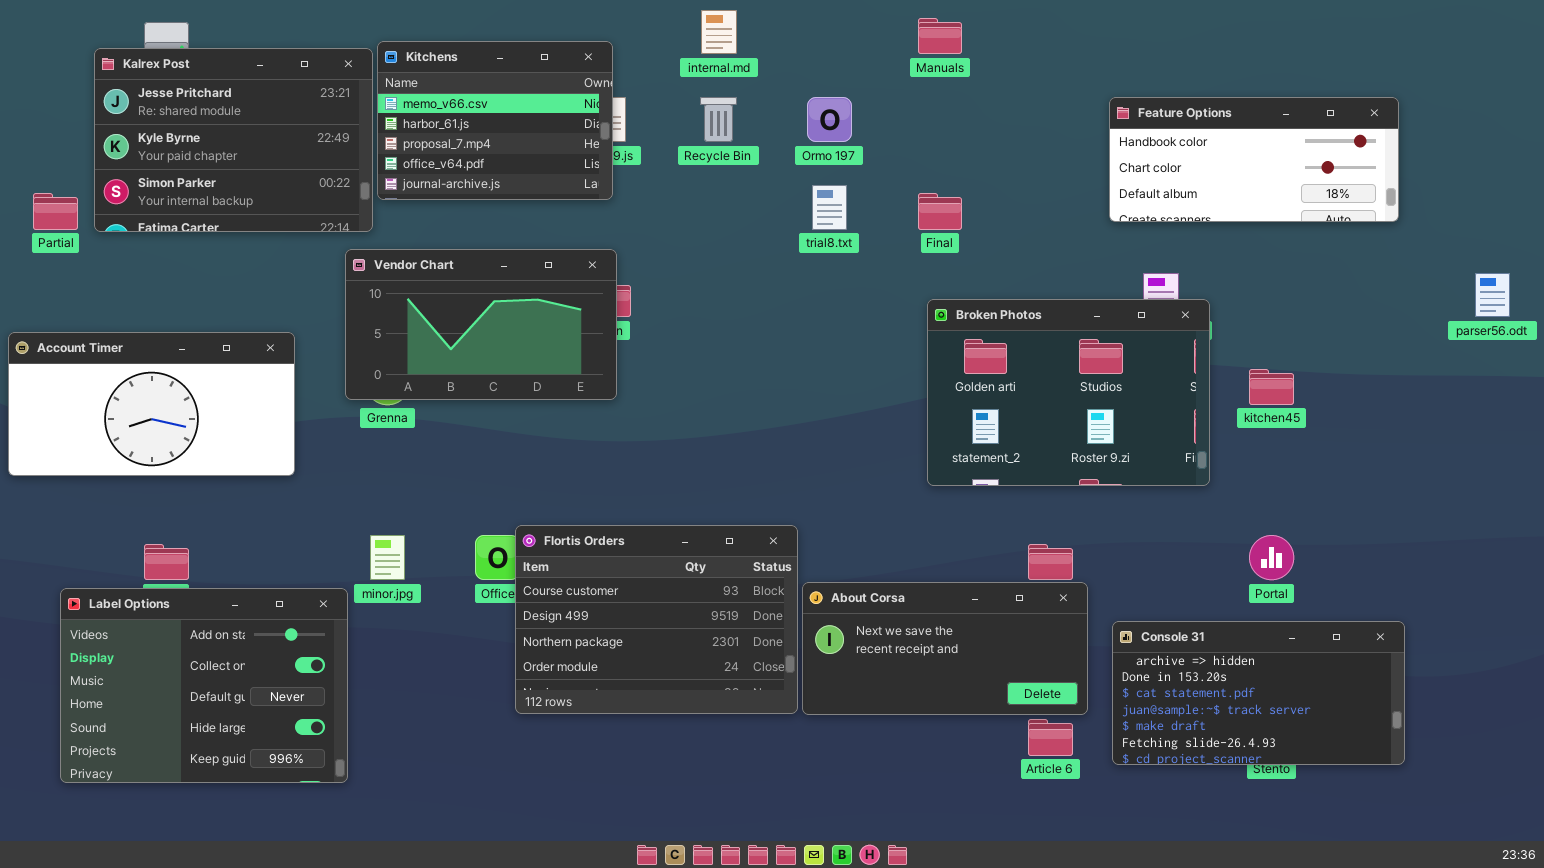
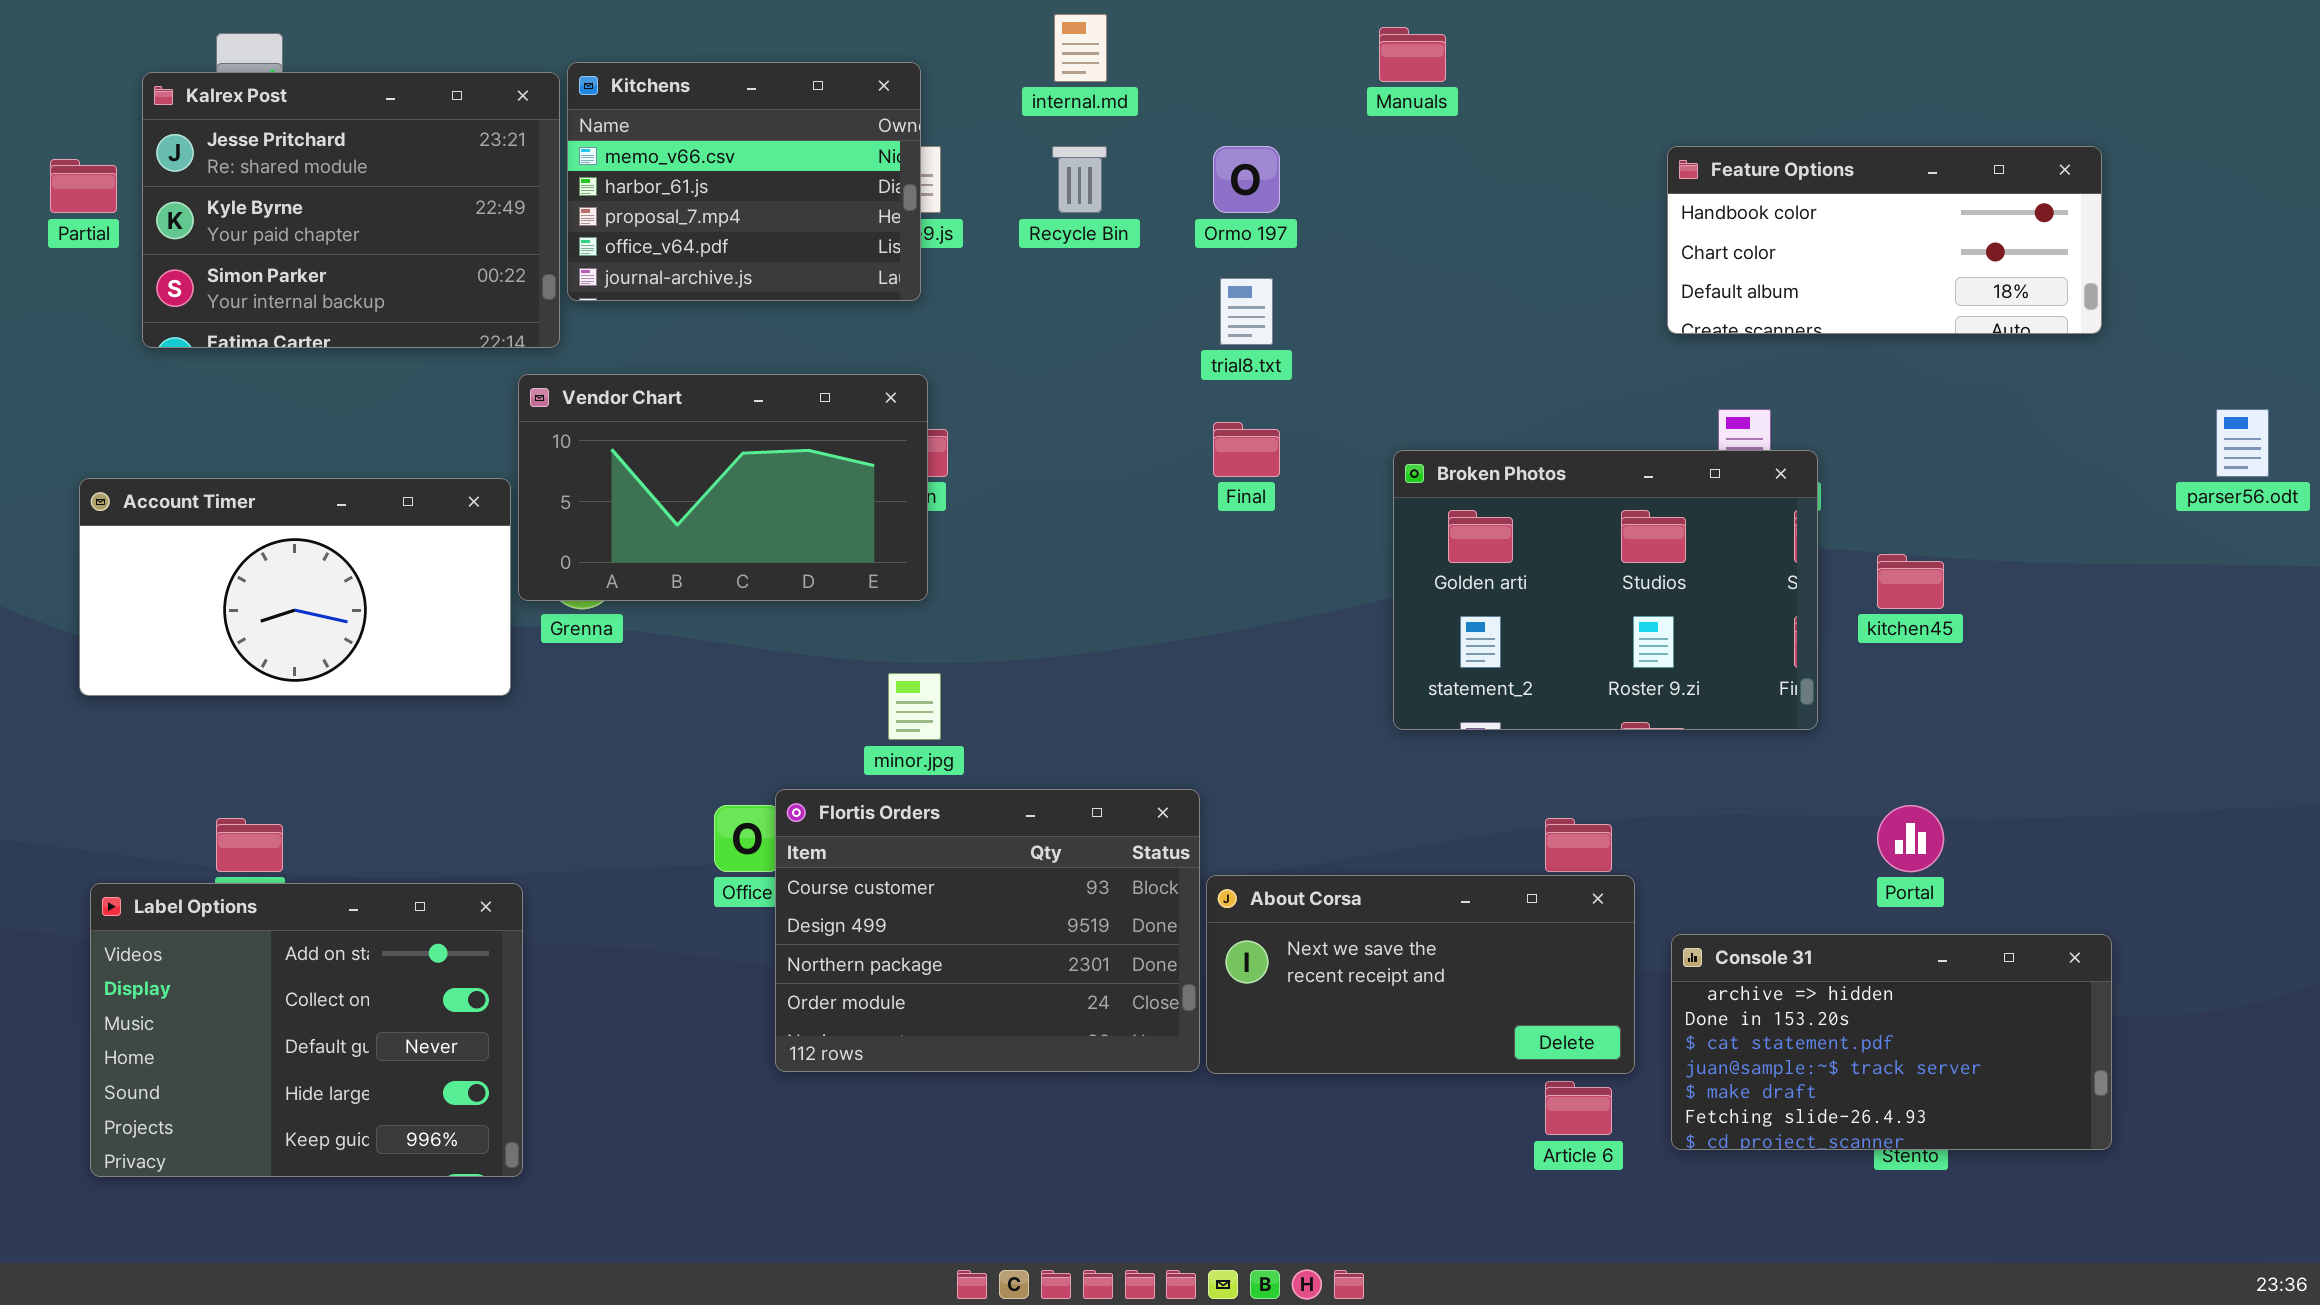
Partial: [33,193,78,230] -> [50,159,117,213], moved
Final: [918,193,962,230] -> [1213,422,1280,477], moved
Account Timer: [8,332,295,476] -> [79,478,511,696], moved
minor.jpg: [370,535,405,580] -> [888,673,941,740], moved

